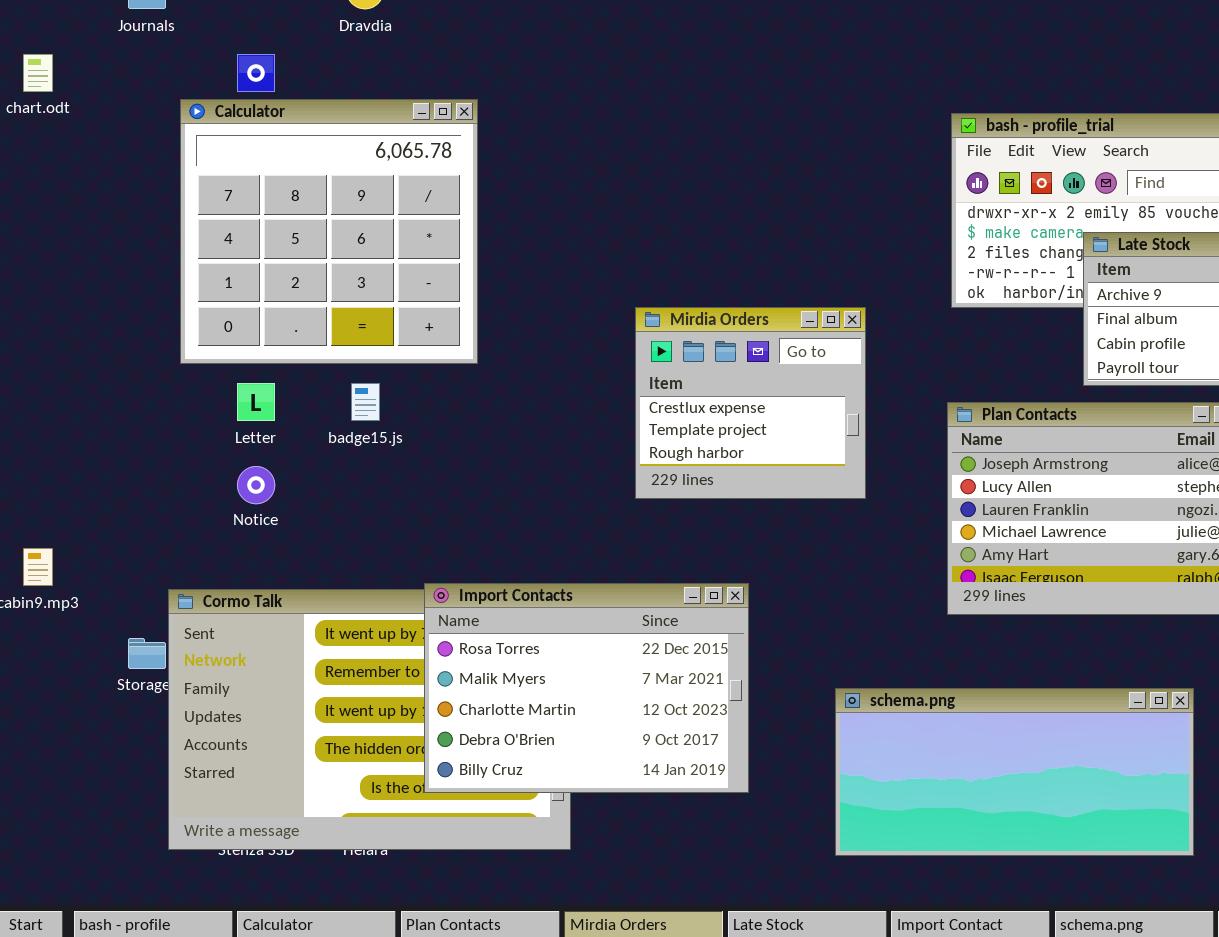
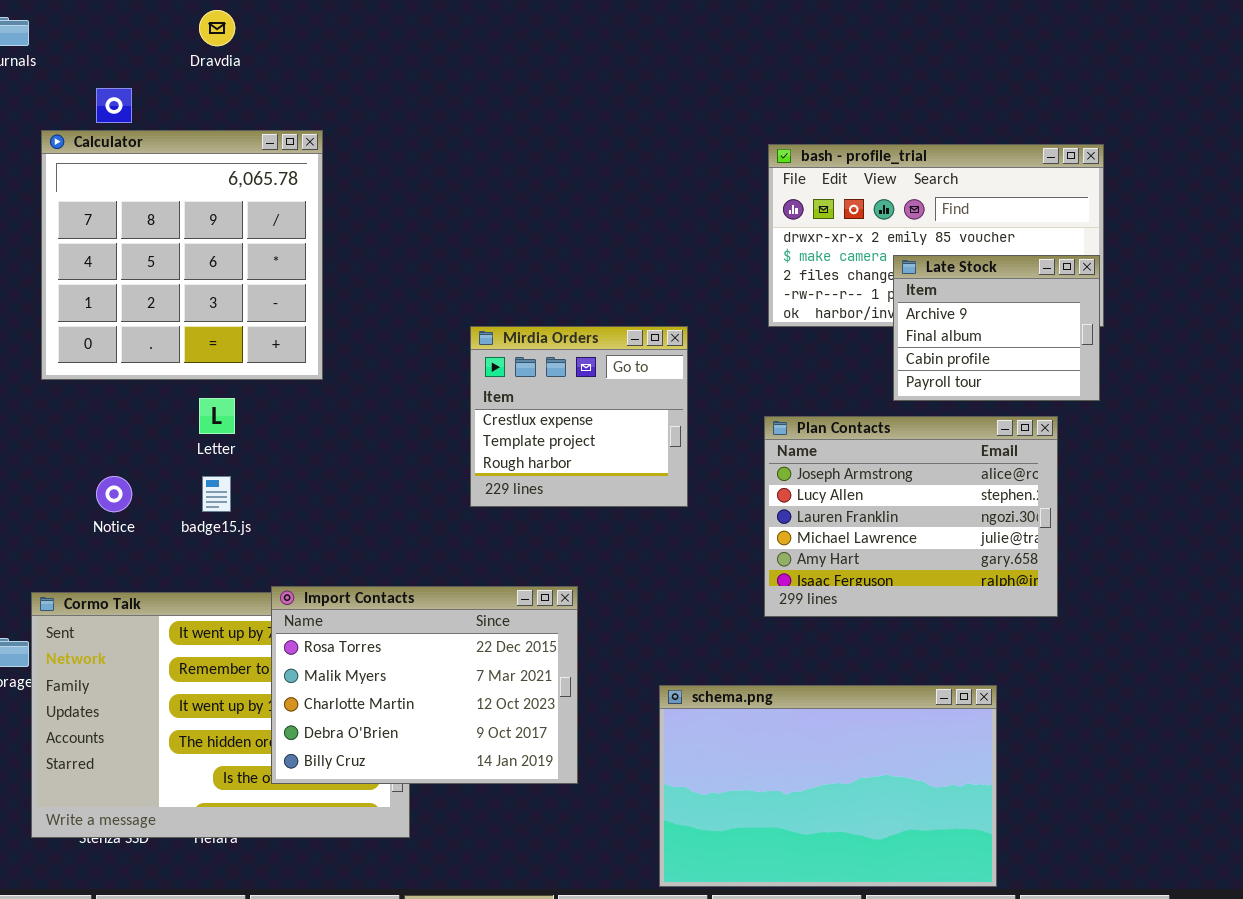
Letter: [237,383,275,421] -> [199,398,235,434], moved
badge15.js: [351,383,380,421] -> [202,476,231,512], moved
schema.png: [835,688,1194,856] -> [659,685,997,887], resized

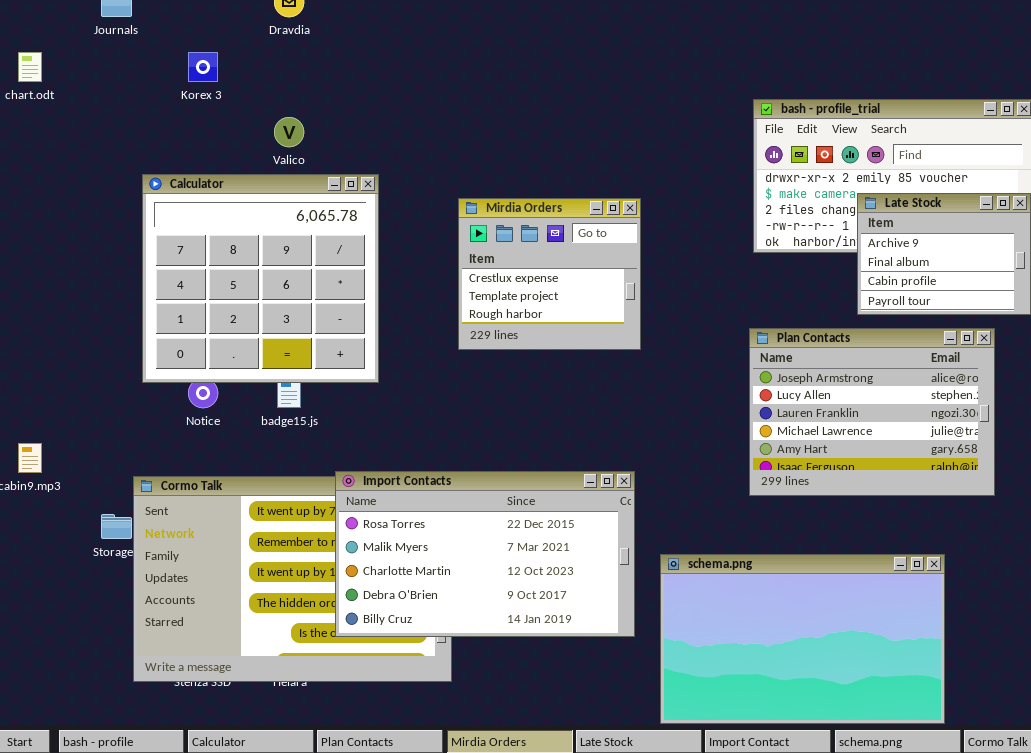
Calculator: [41,130,323,380] -> [142,174,379,383], moved
Mirdia Orders: [470,326,688,507] -> [458,198,641,350], moved
Import Contacts: [271,586,578,784] -> [335,471,635,637], resized

